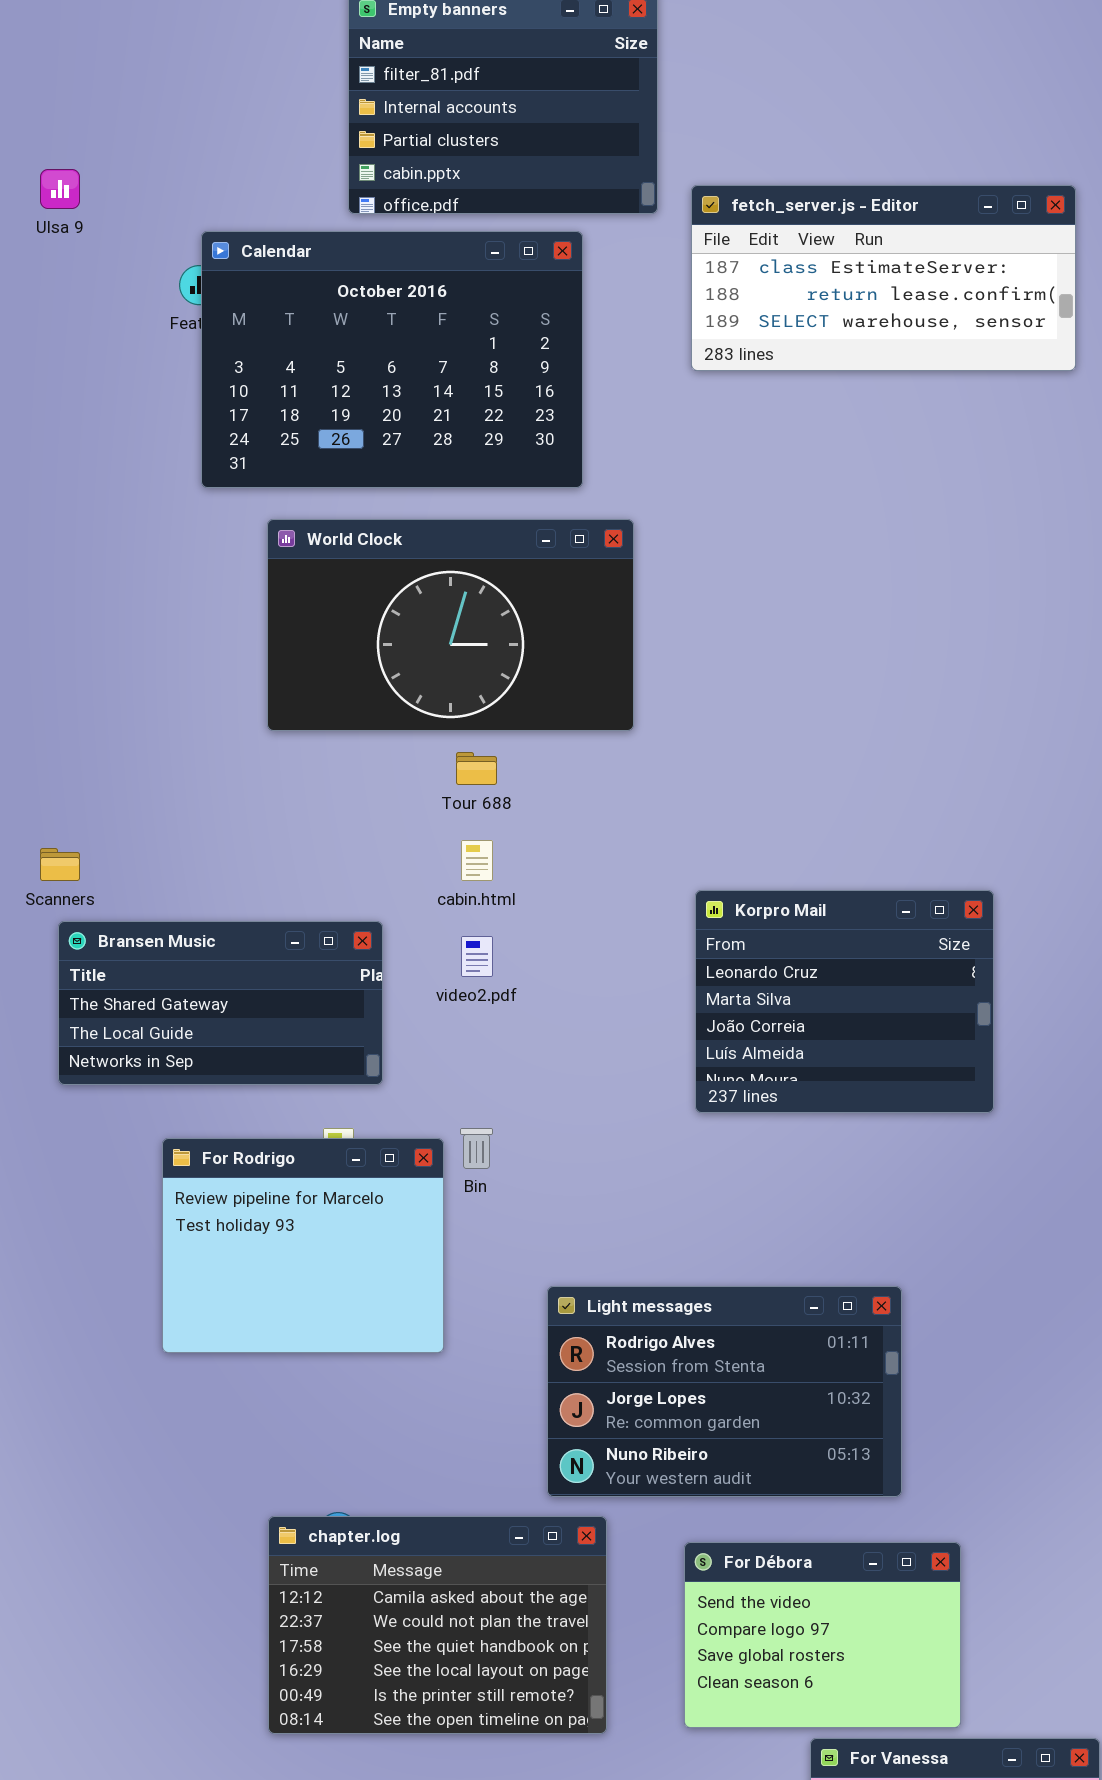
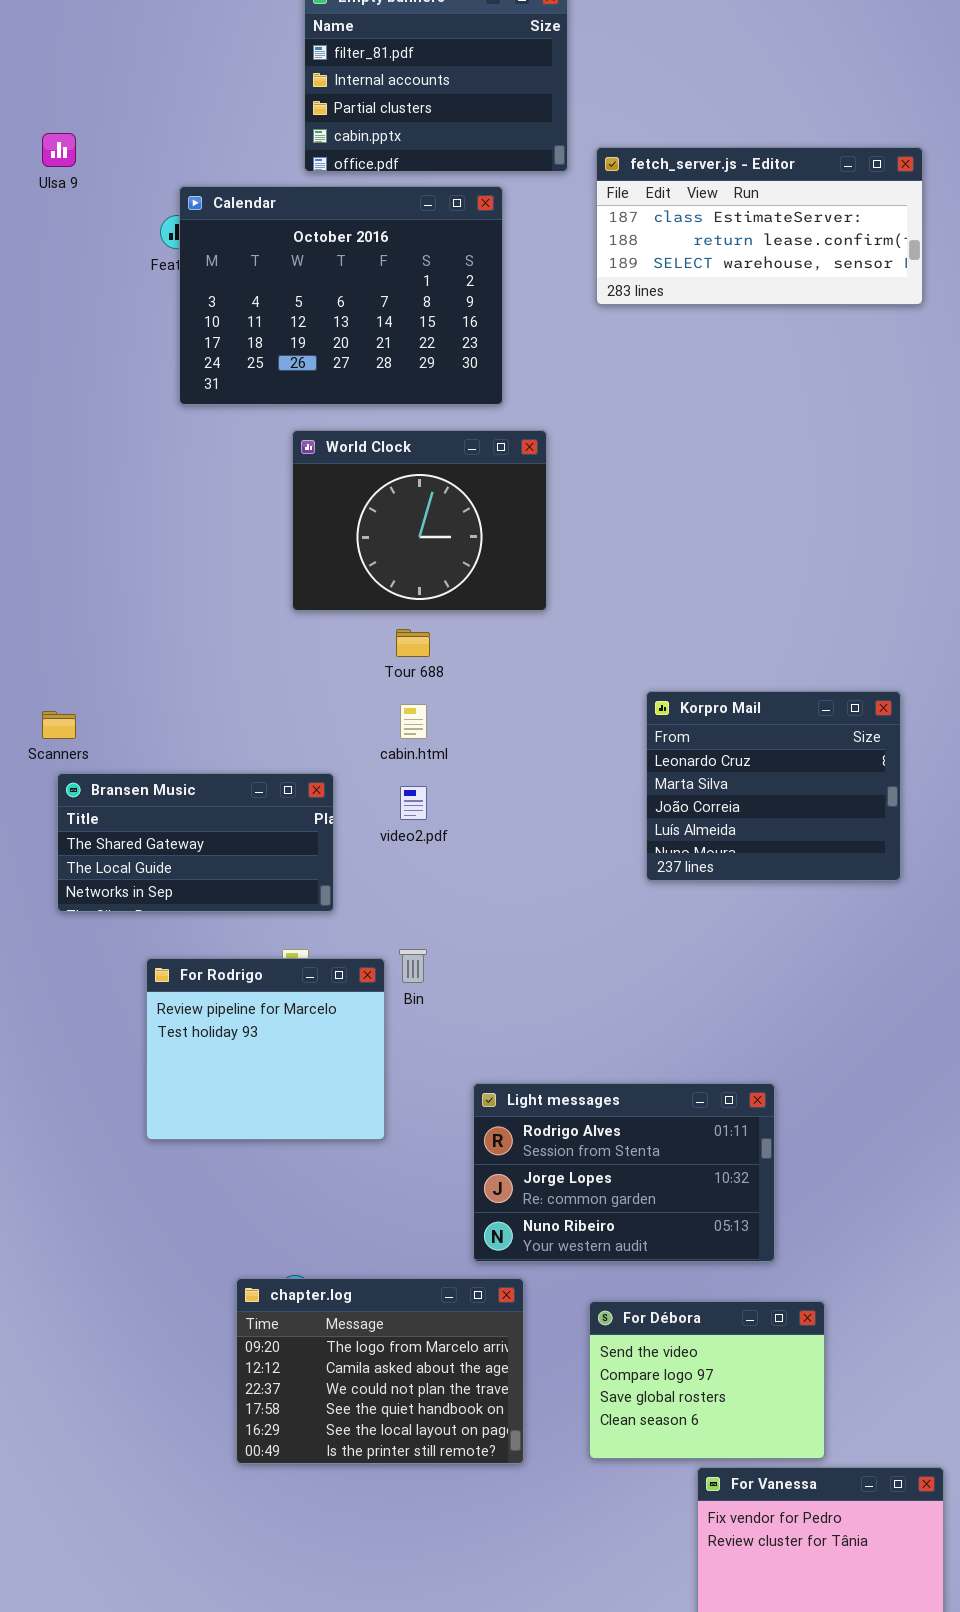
World Clock: [267,519,634,731] -> [292,430,547,611], resized
Korpro Mail: [695,890,994,1113] -> [646,691,901,881], moved
chapter.log: [268,1516,607,1734] -> [236,1278,524,1464], scrolled up 1 row

